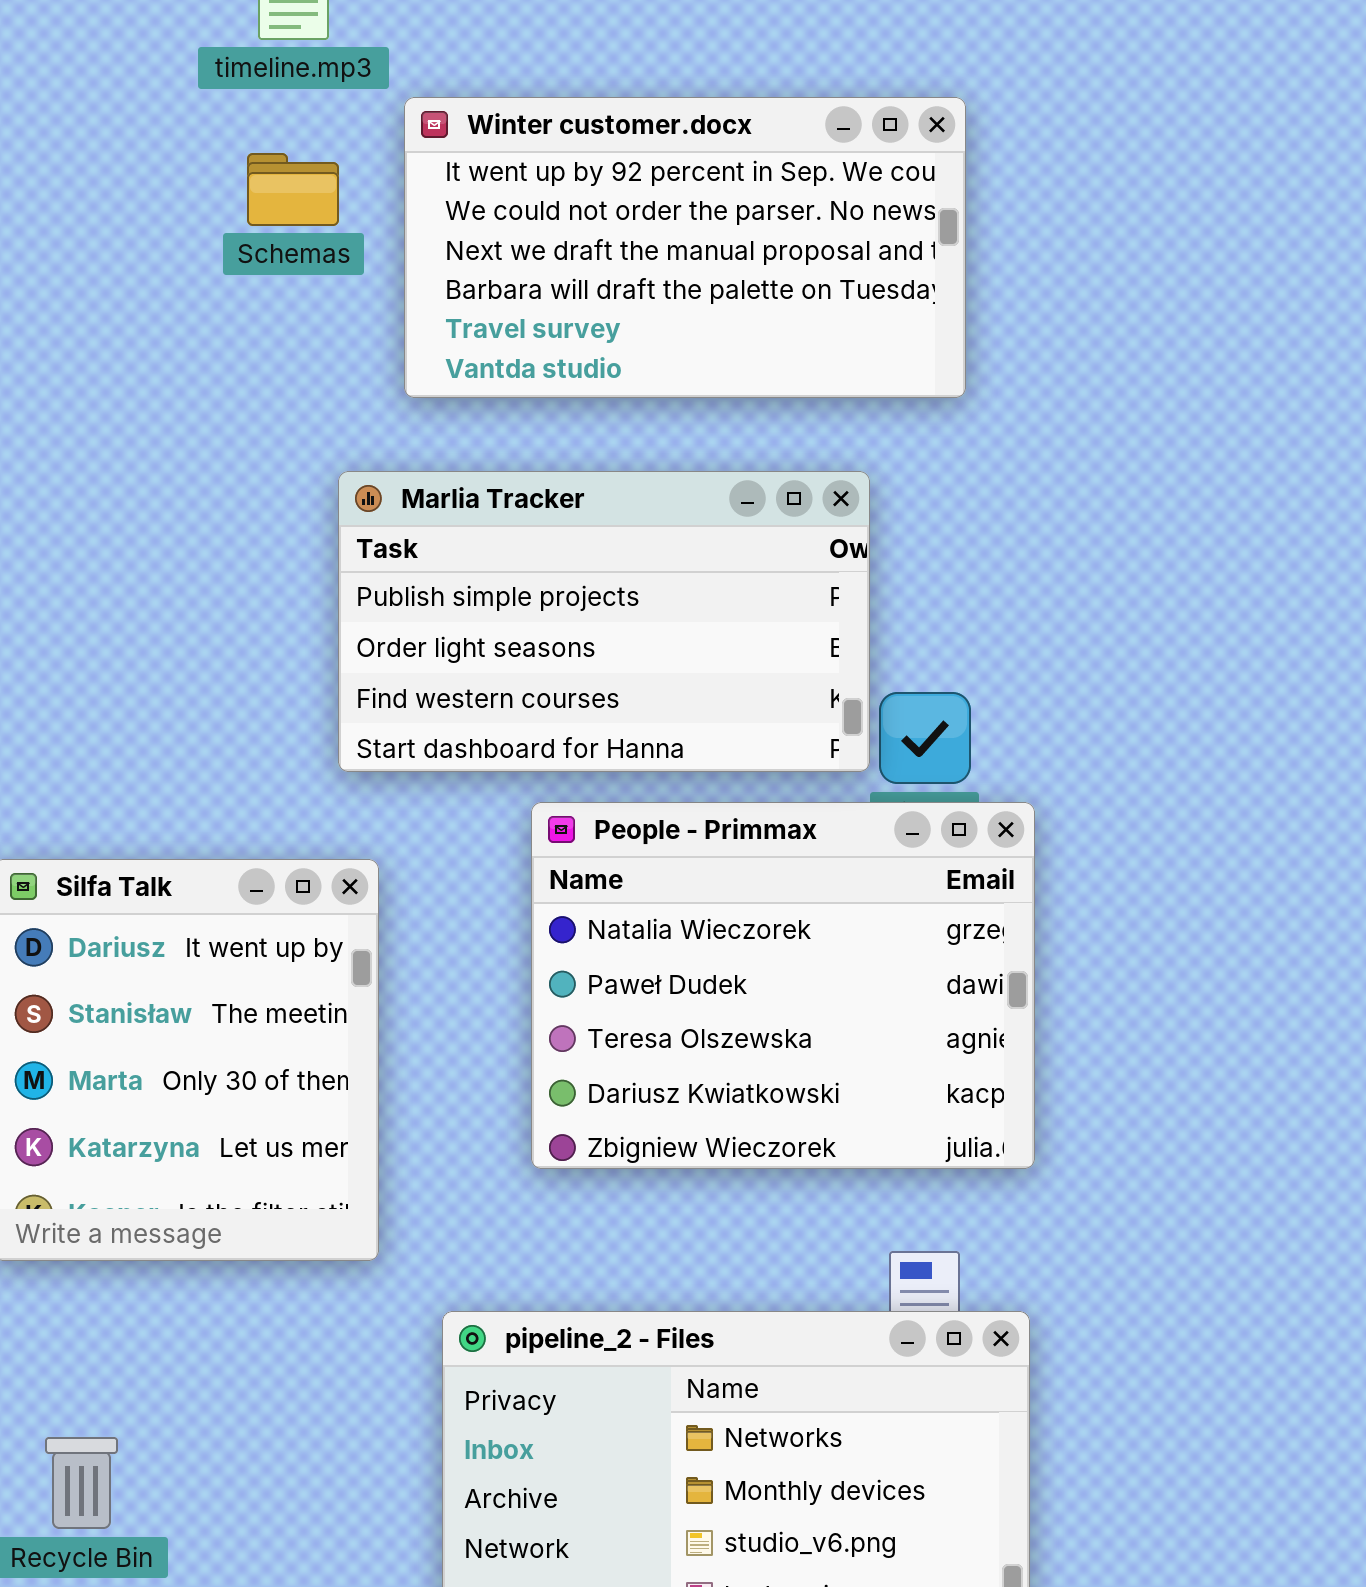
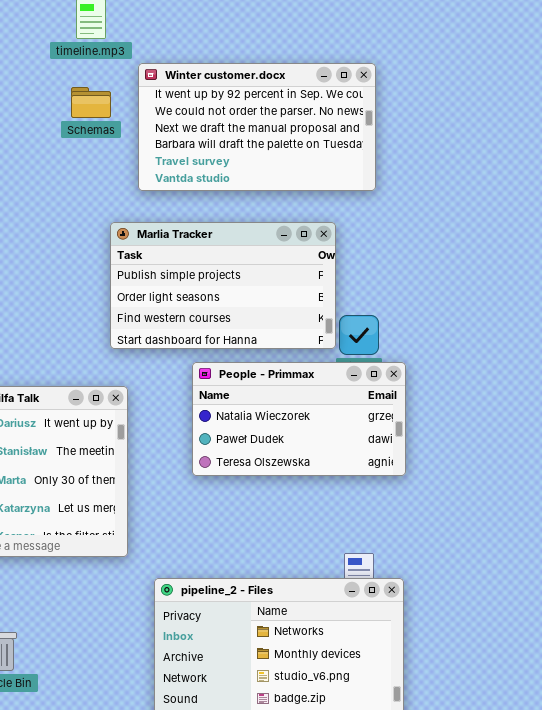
People - Primmax: [531,802,1035,1169] -> [192,362,406,476], resized

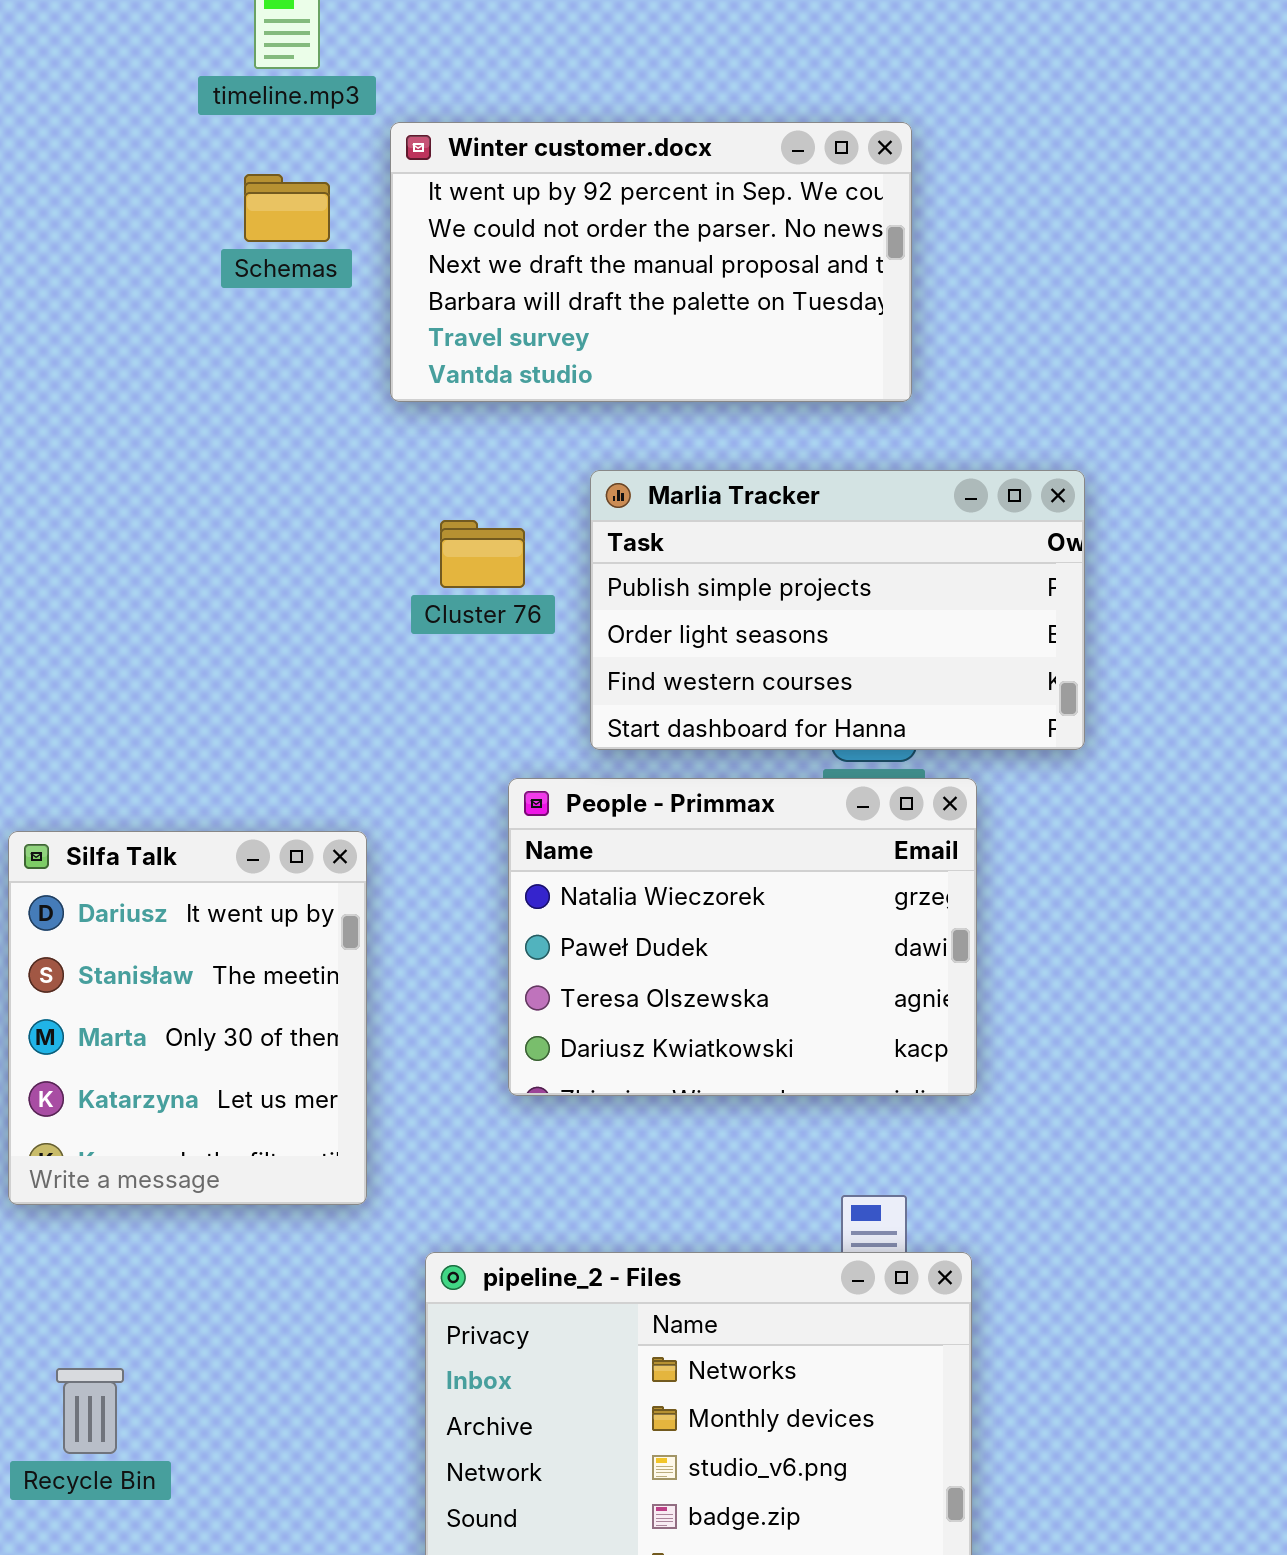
Marlia Tracker: [110,222,336,349] -> [590,470,1085,750], moved
People - Primmax: [192,362,406,476] -> [508,778,977,1096], resized

